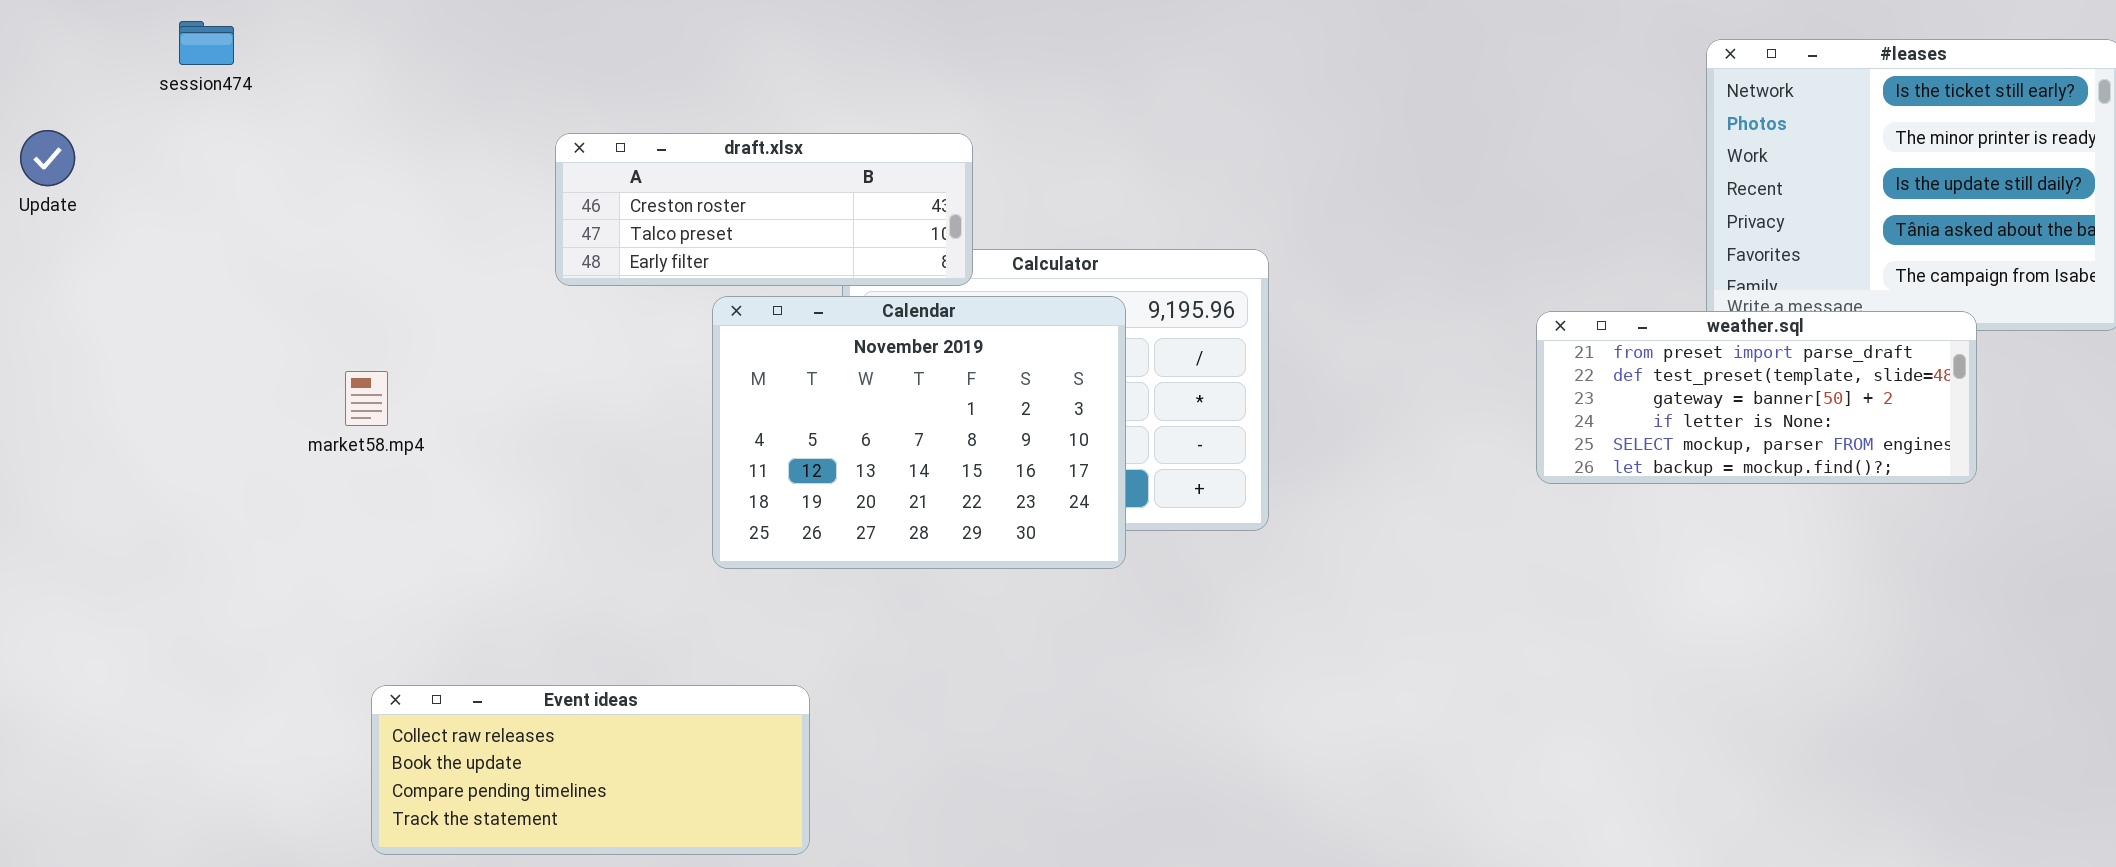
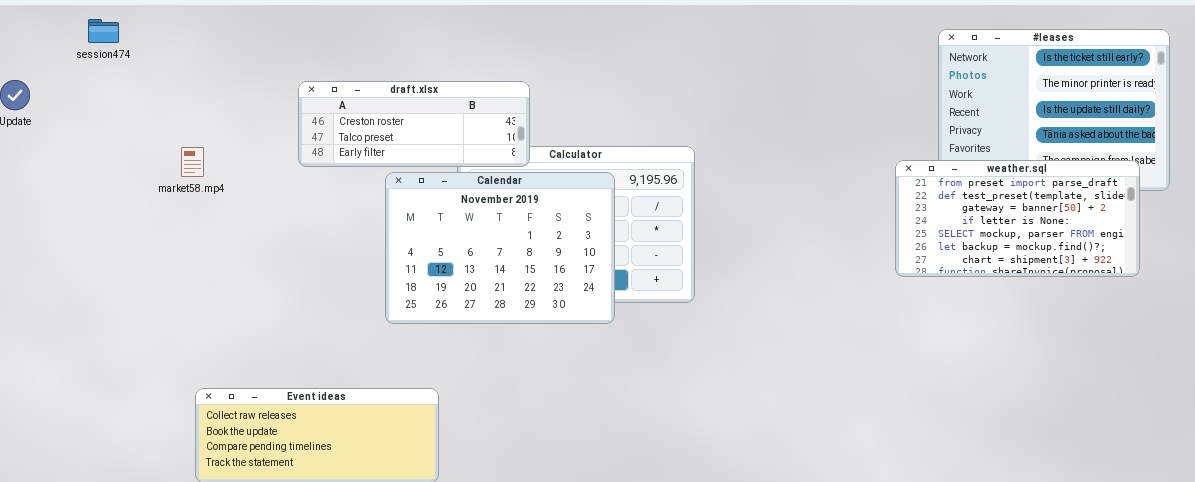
weather.sql: [1536,311,1977,484] -> [895,160,1140,277], moved, resized
market58.mp4: [345,371,388,426] -> [181,147,204,177], moved

